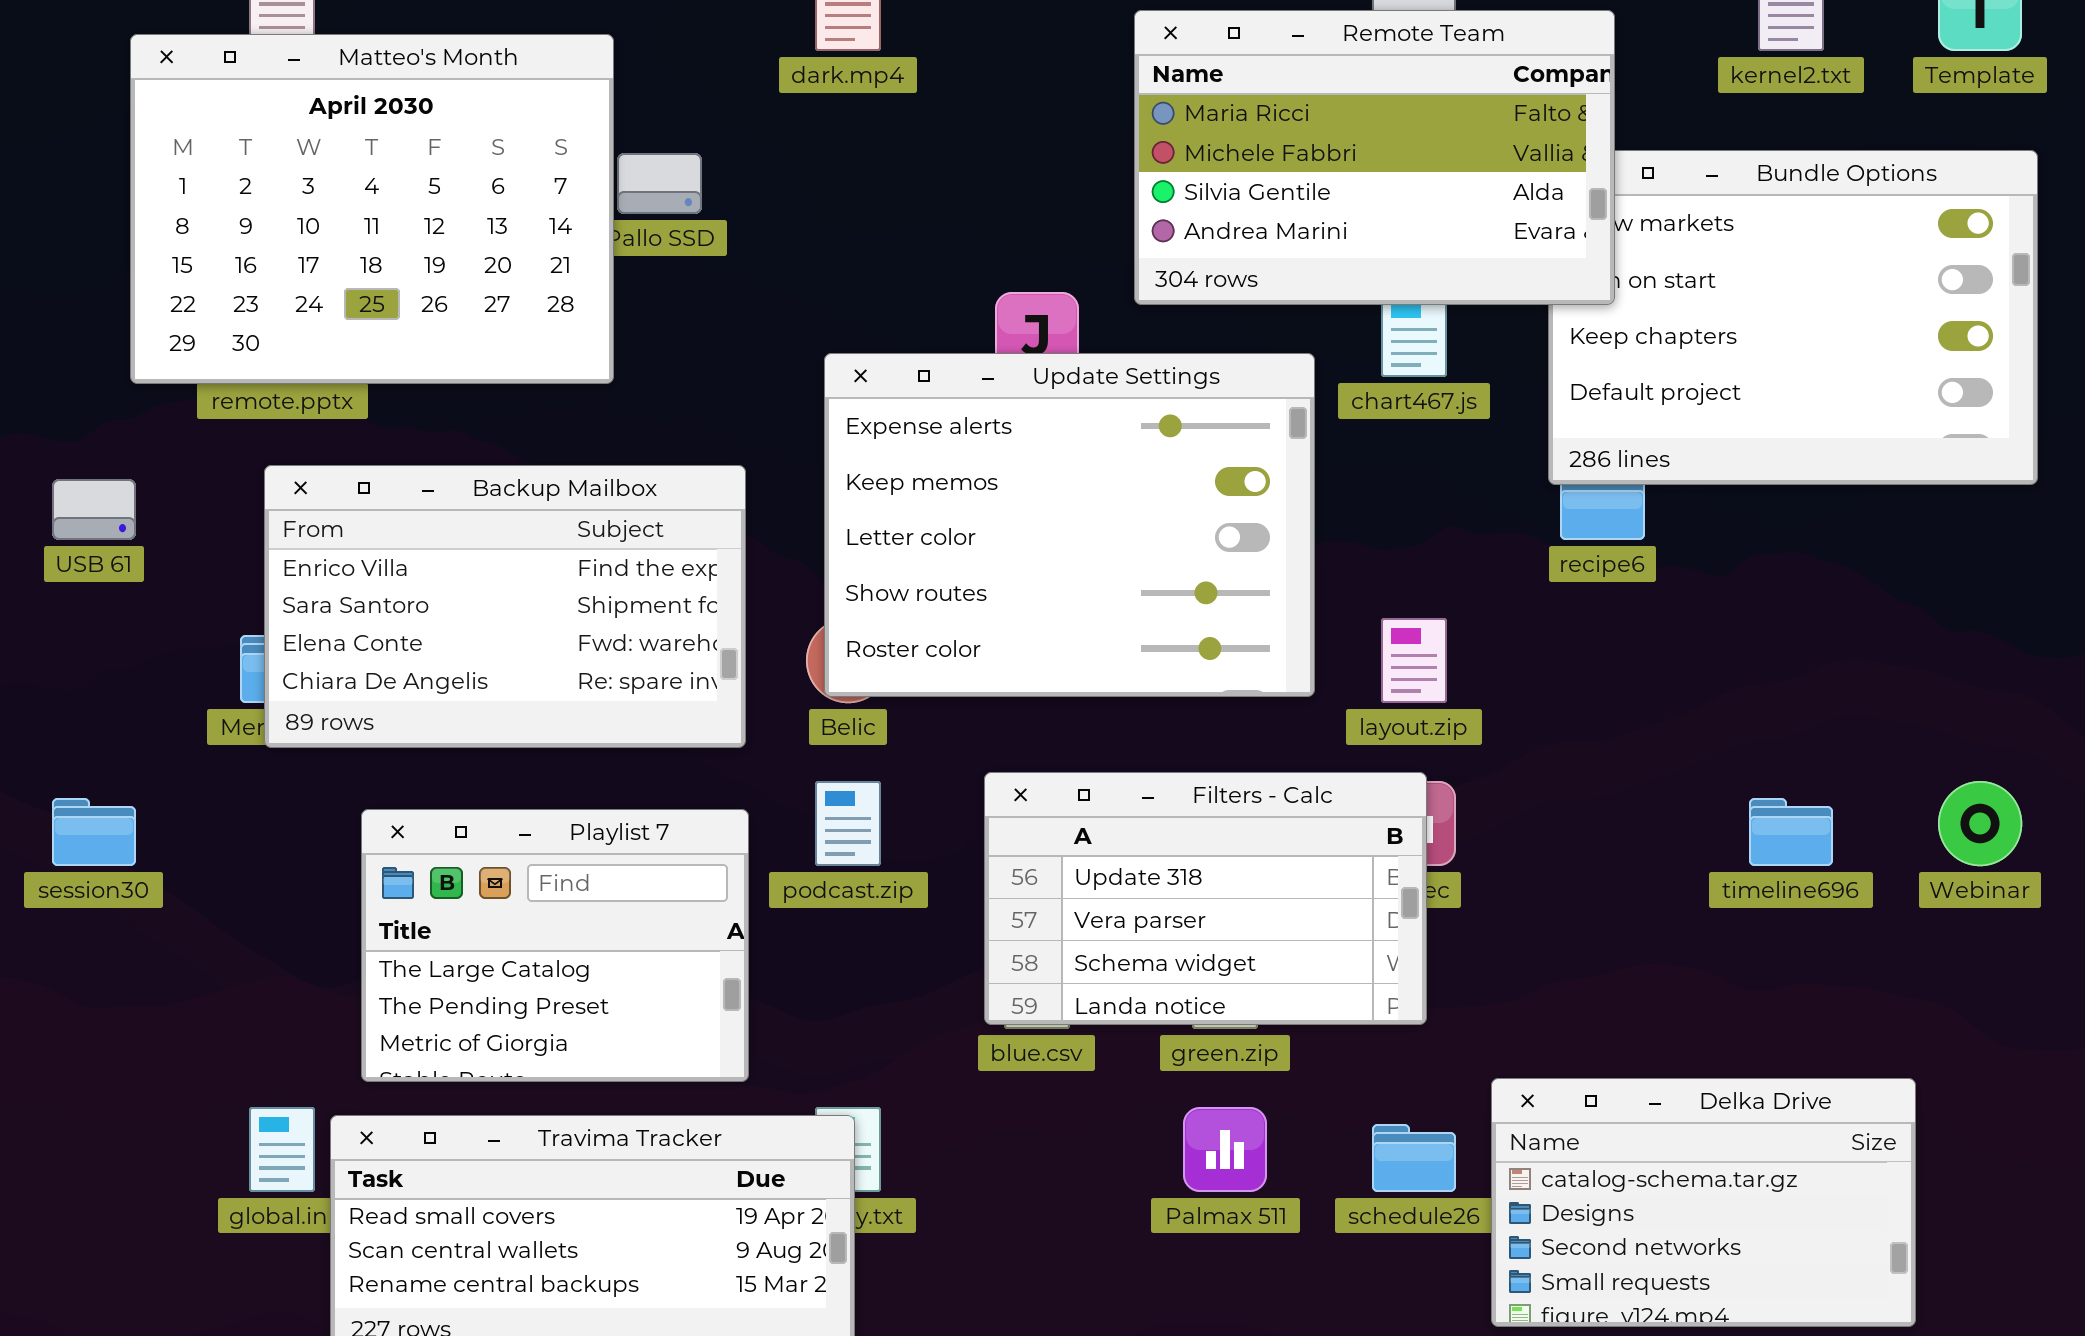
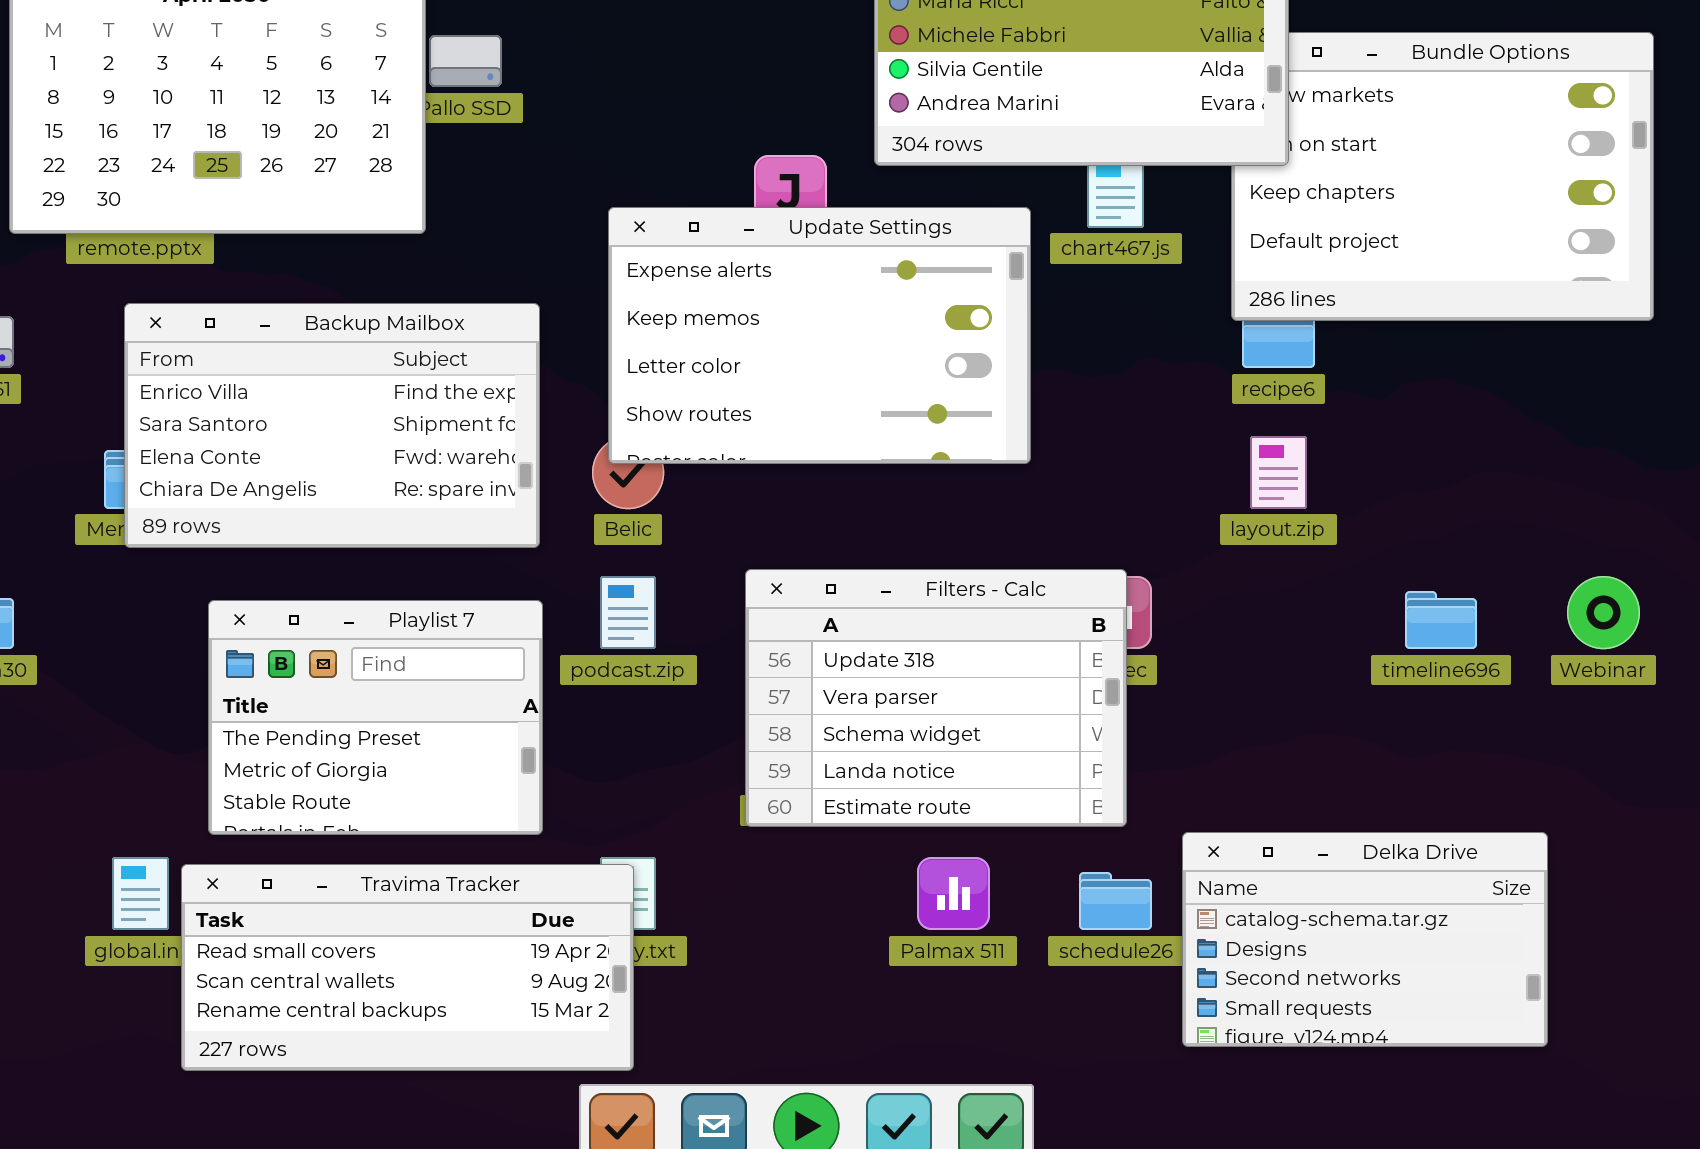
Update Settings: [824,353,1315,697] -> [608,207,1031,464], resized
layout.zip: [1381,618,1447,703] -> [1250,436,1307,509], moved
Filters - Calc: [984,772,1427,1025] -> [745,569,1127,827], resized
Playlist 7: [361,809,749,1082] -> [208,600,543,835], scrolled down 1 row

